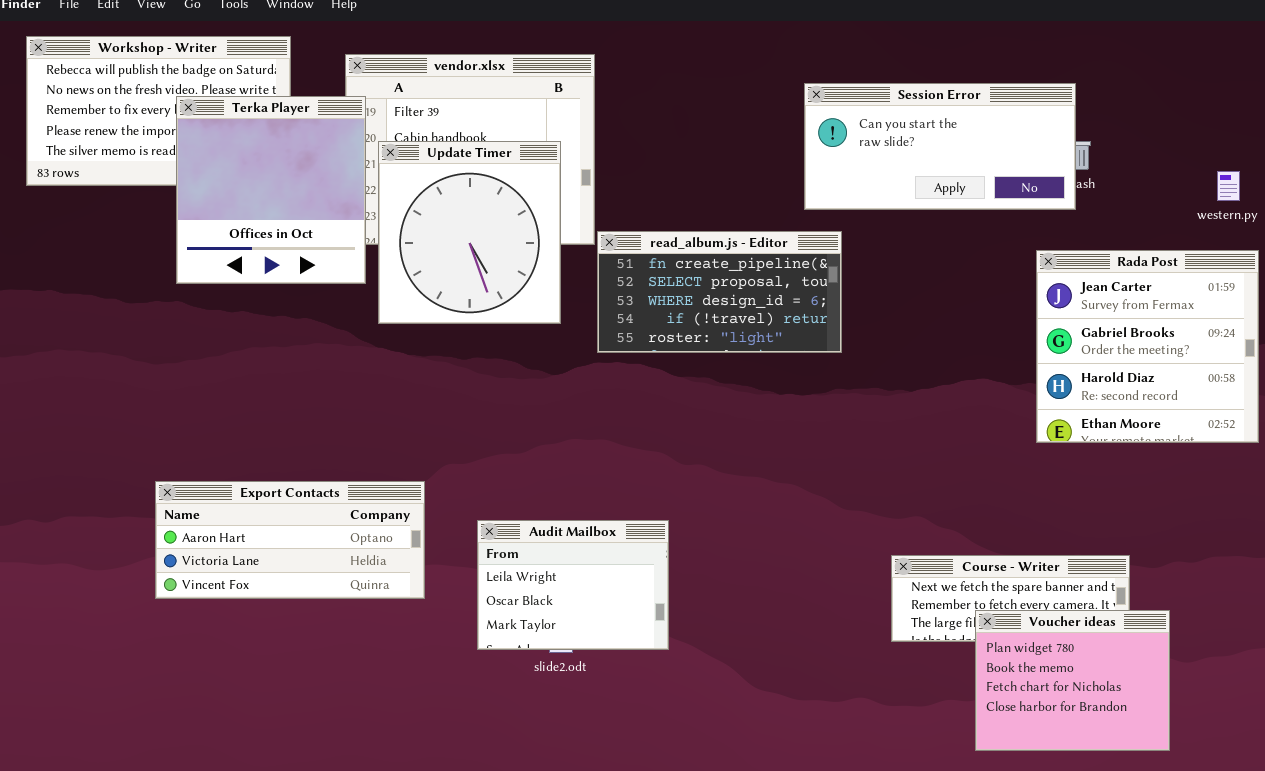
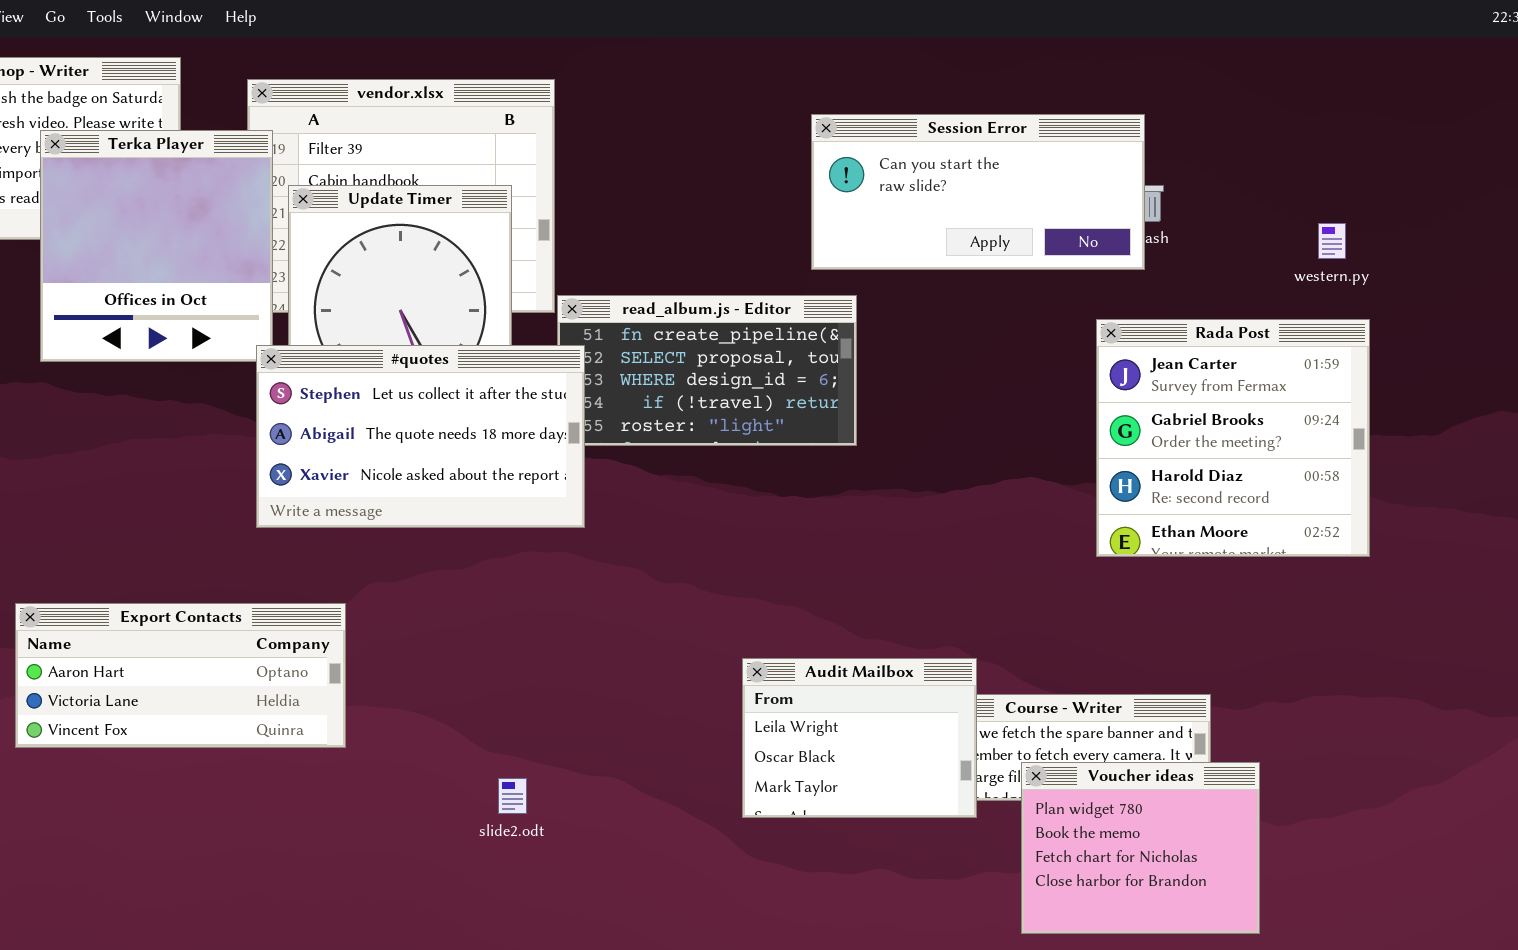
#quotes: none -> [256,345,585,528], opened
Audit Mailbox: [477,520,669,650] -> [742,658,977,818], moved

